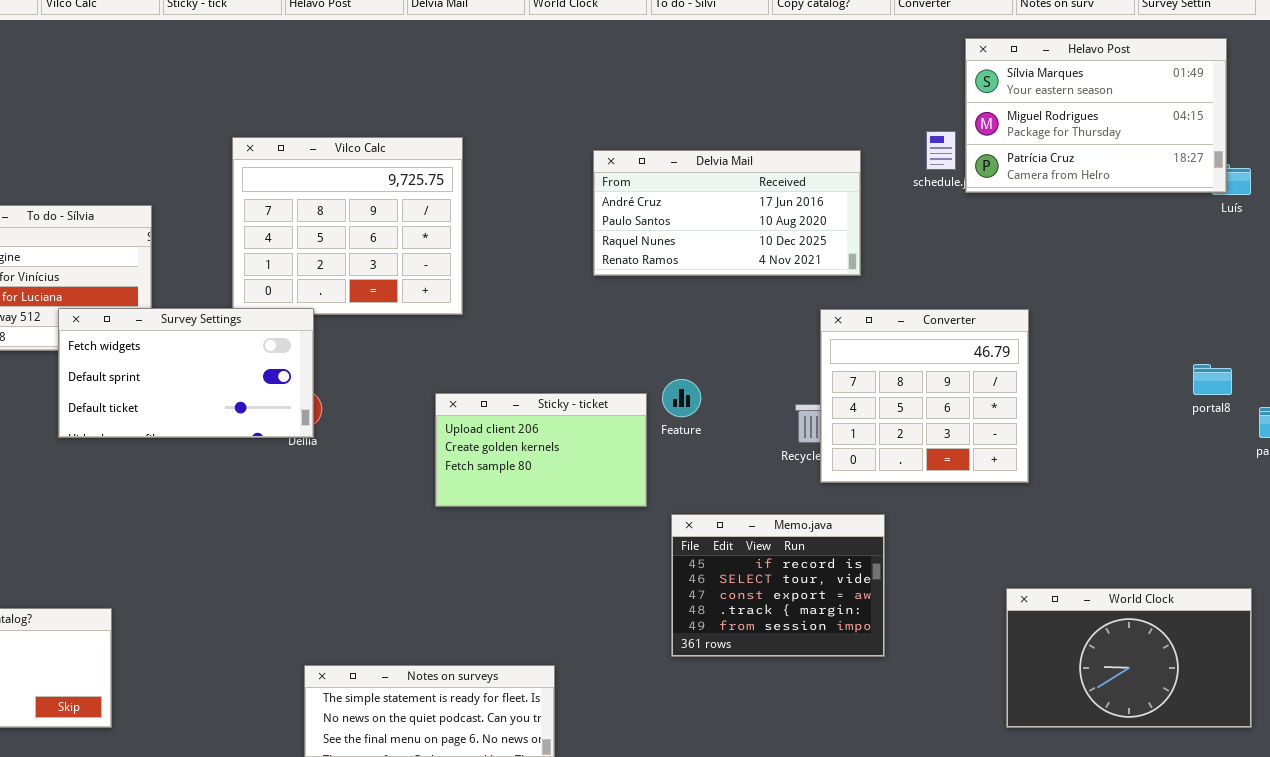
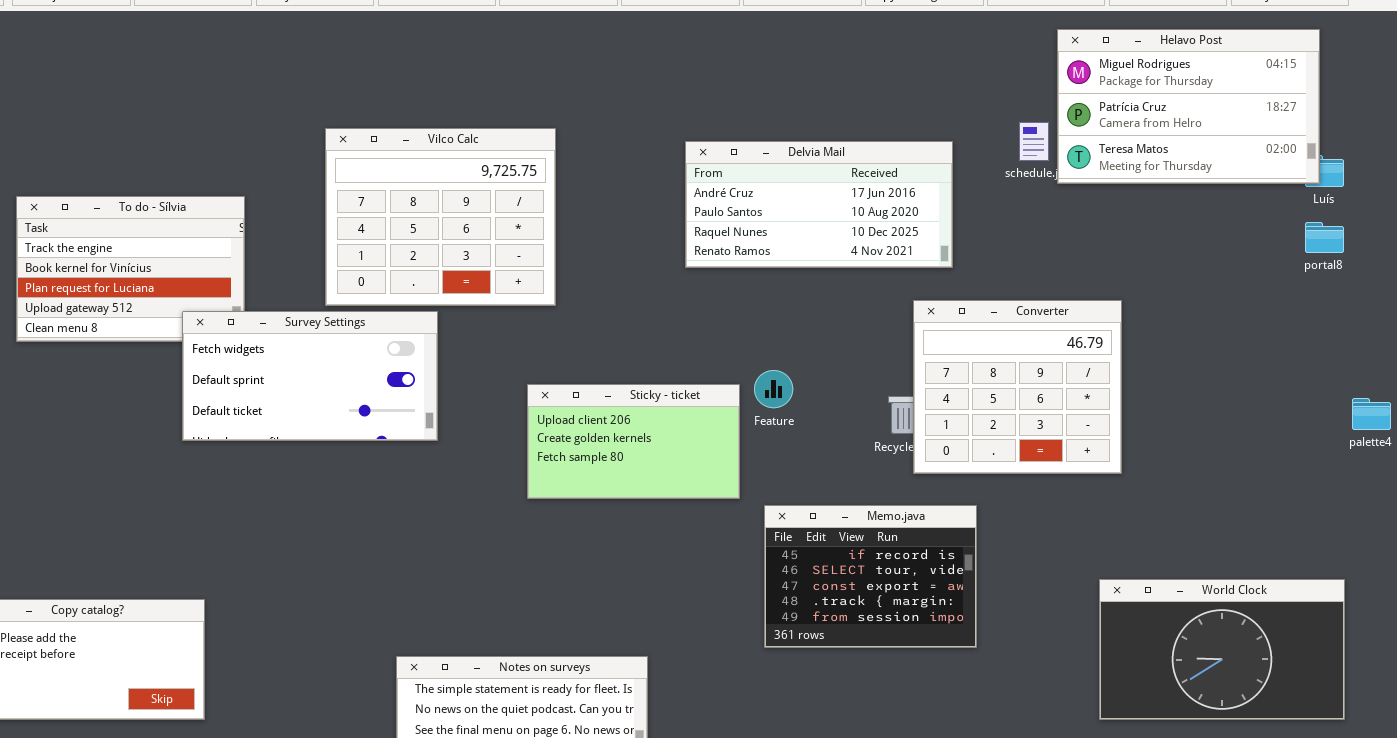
Helavo Post: [965,38,1227,193] -> [1057,29,1320,184], scrolled down 1 row
Survey Settings: [58,308,314,438] -> [182,311,438,441], moved
portal8: [1193,364,1232,395] -> [1305,222,1344,253], moved

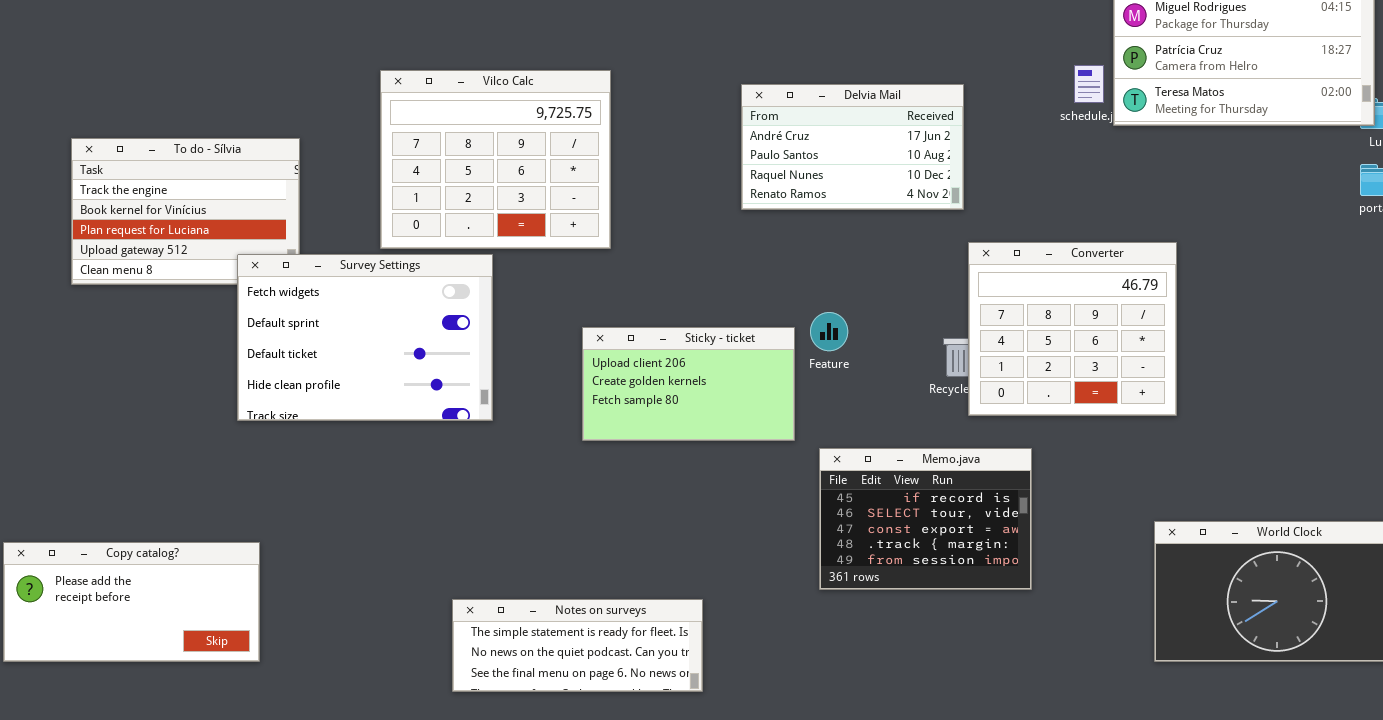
Delvia Mail: [685,141,953,268] -> [741,84,964,210], resized
Survey Settings: [182,311,438,441] -> [237,254,493,421], resized

